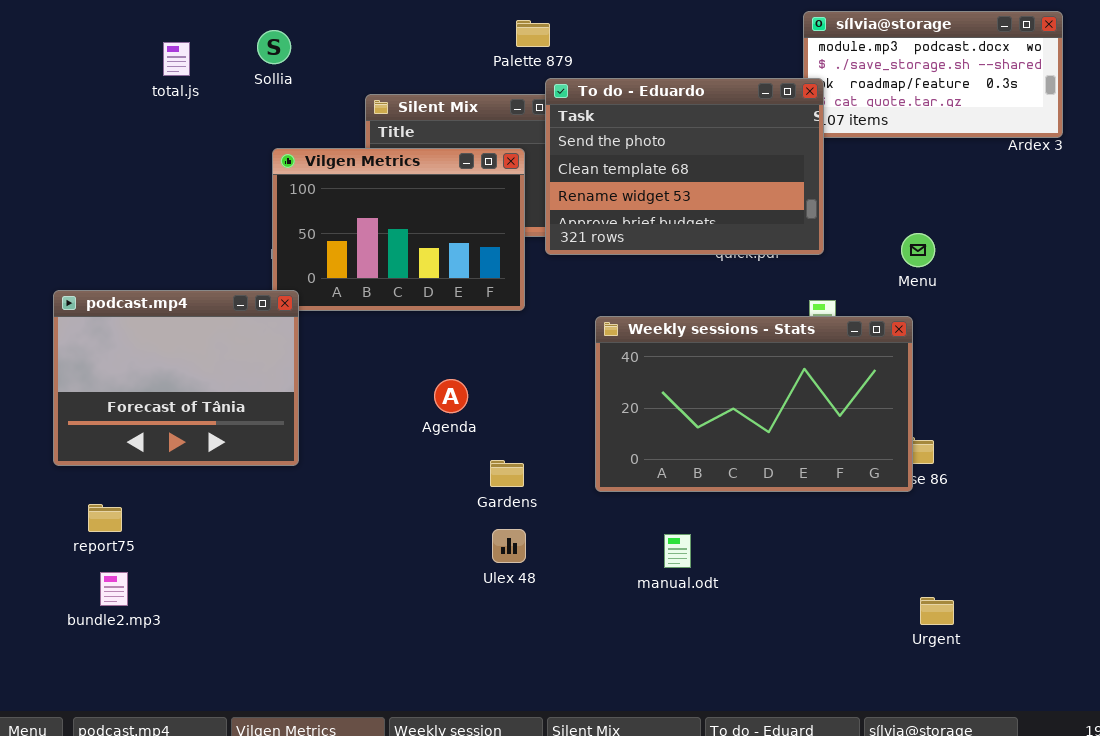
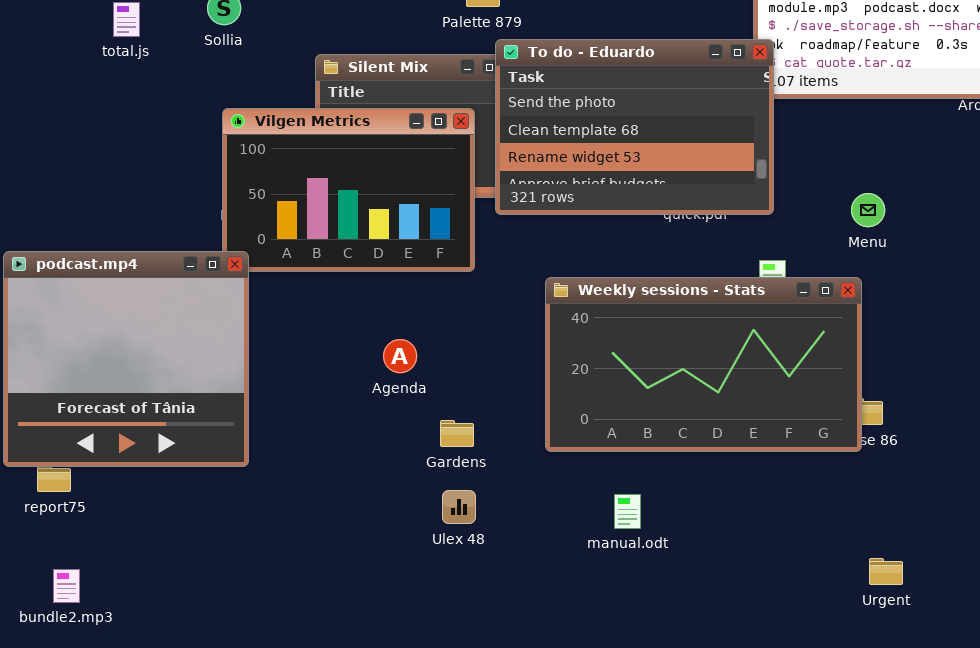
podcast.mp4: [53,290,299,466] -> [3,251,249,467], resized
bundle2.mp3: [100,572,128,606] -> [53,569,80,603], moved

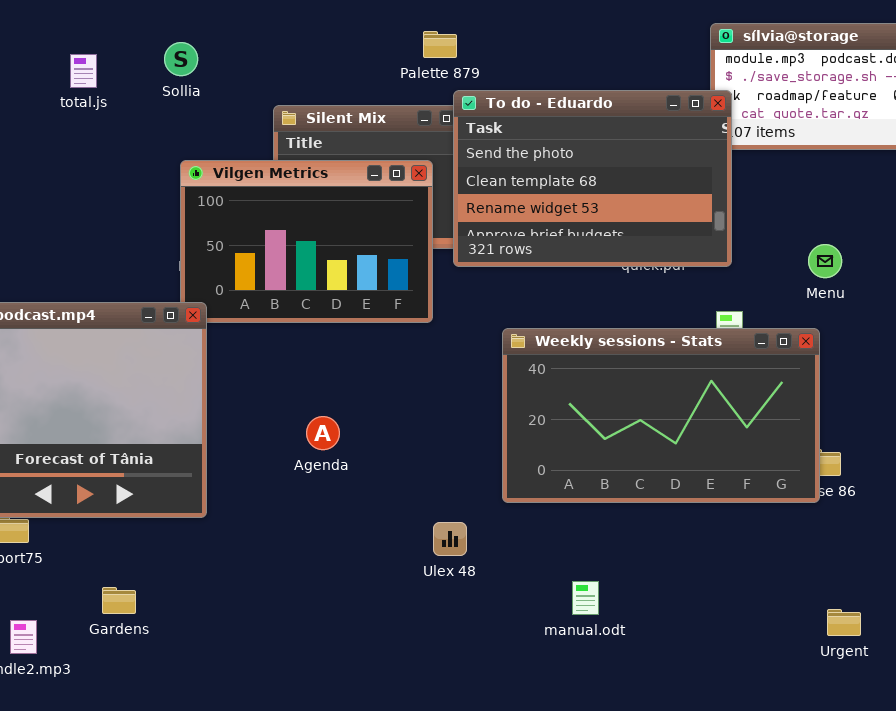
Agenda: [383,339,417,373] -> [306,416,340,450], moved
Gardens: [440,420,474,447] -> [102,587,136,614], moved
Ulex 48: [442,490,476,524] -> [433,522,467,556], moved
manual.odt: [614,494,641,529] -> [572,581,599,615], moved

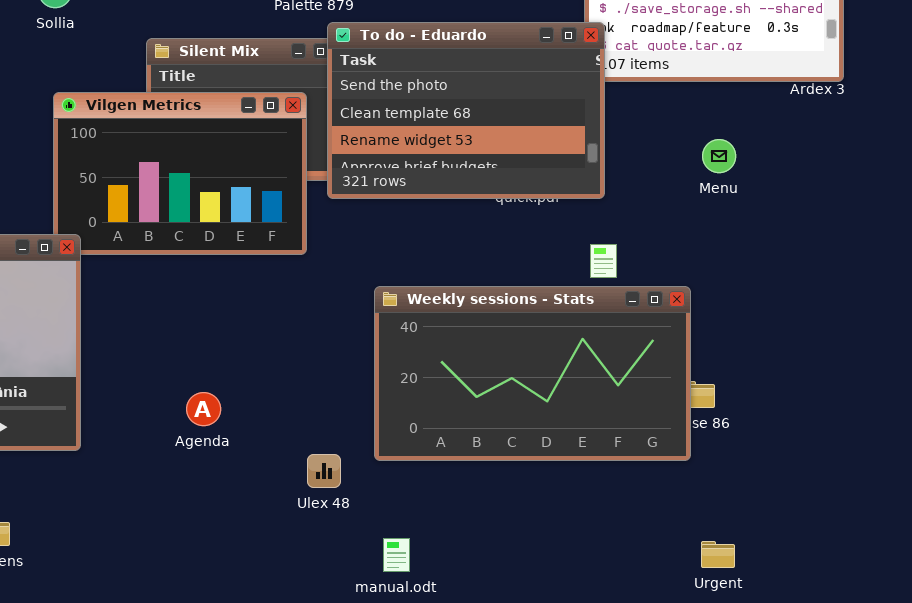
Menu: [808,244,842,278] -> [702,139,736,173], moved
Weekly sessions - Stats: [502,328,820,503] -> [374,286,691,461], moved
Agenda: [306,416,340,450] -> [186,392,221,426], moved
manual.odt: [572,581,599,615] -> [383,538,410,572], moved

